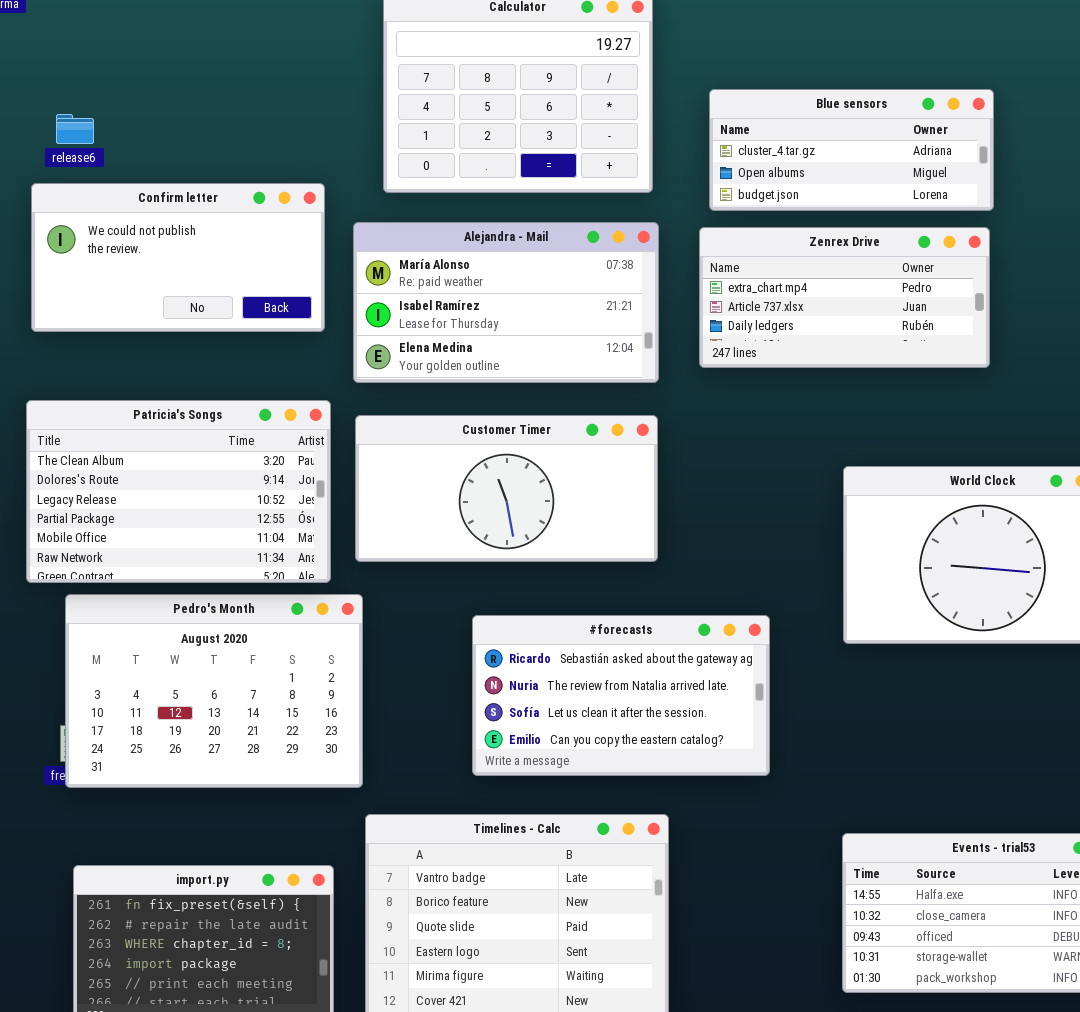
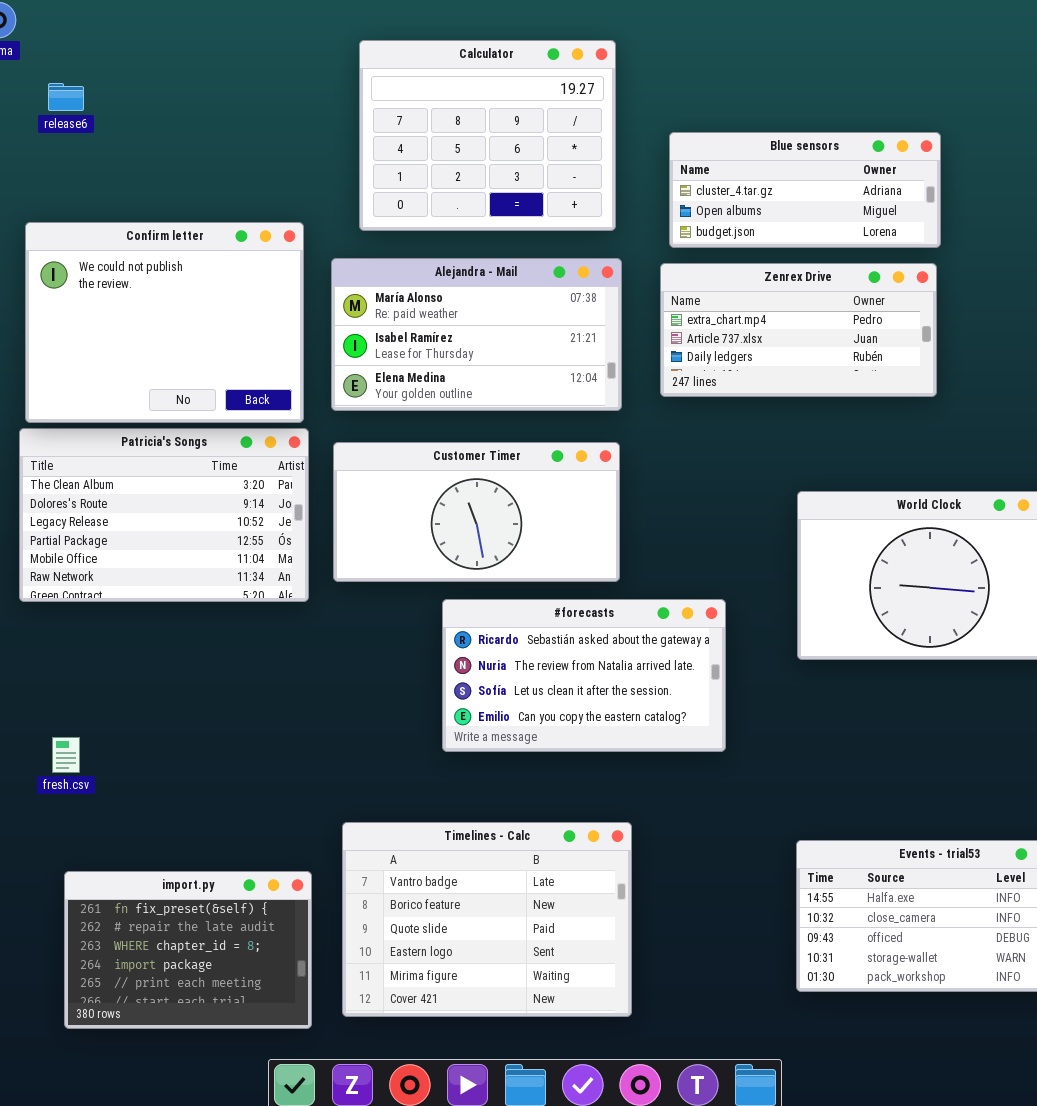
release6: [56,114,94,144] -> [48,83,84,111], moved
Confirm letter: [31,183,325,332] -> [25,222,304,423], resized
Pedro's Month: [65,594,363,788] -> none, closed
#forecasts: [472,615,770,776] -> [442,599,726,752], moved

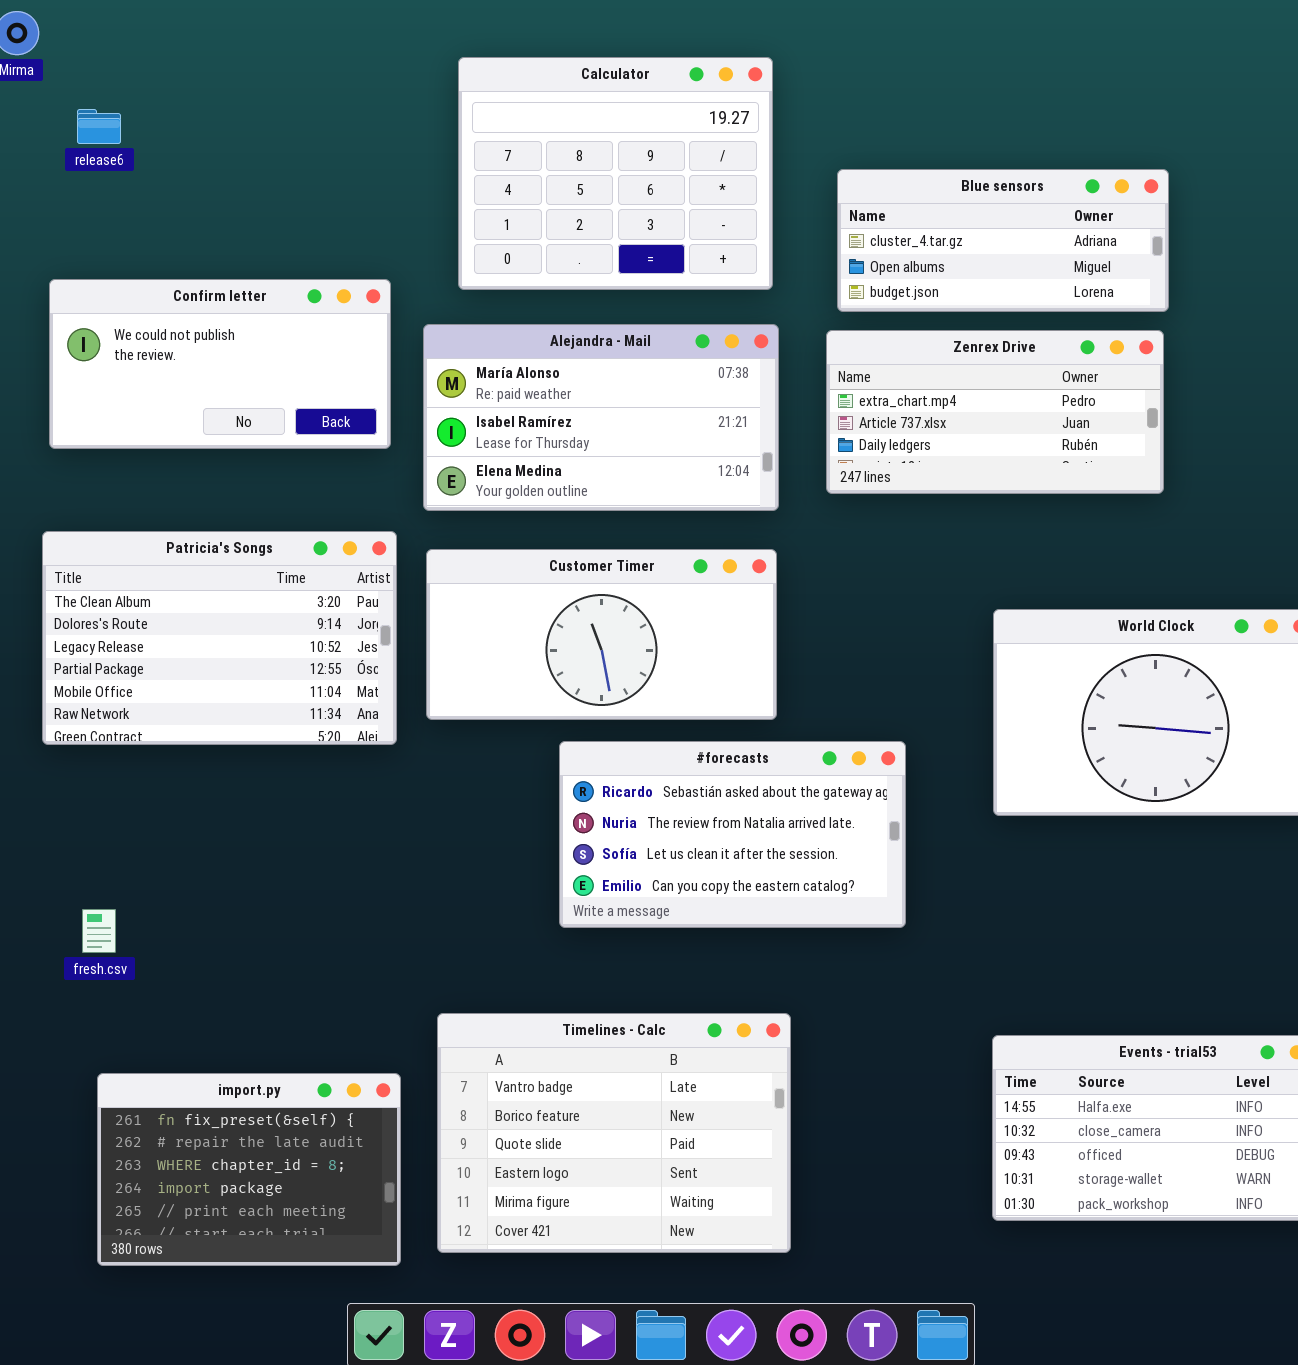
Confirm letter: [25,222,304,423] -> [49,279,391,449], resized

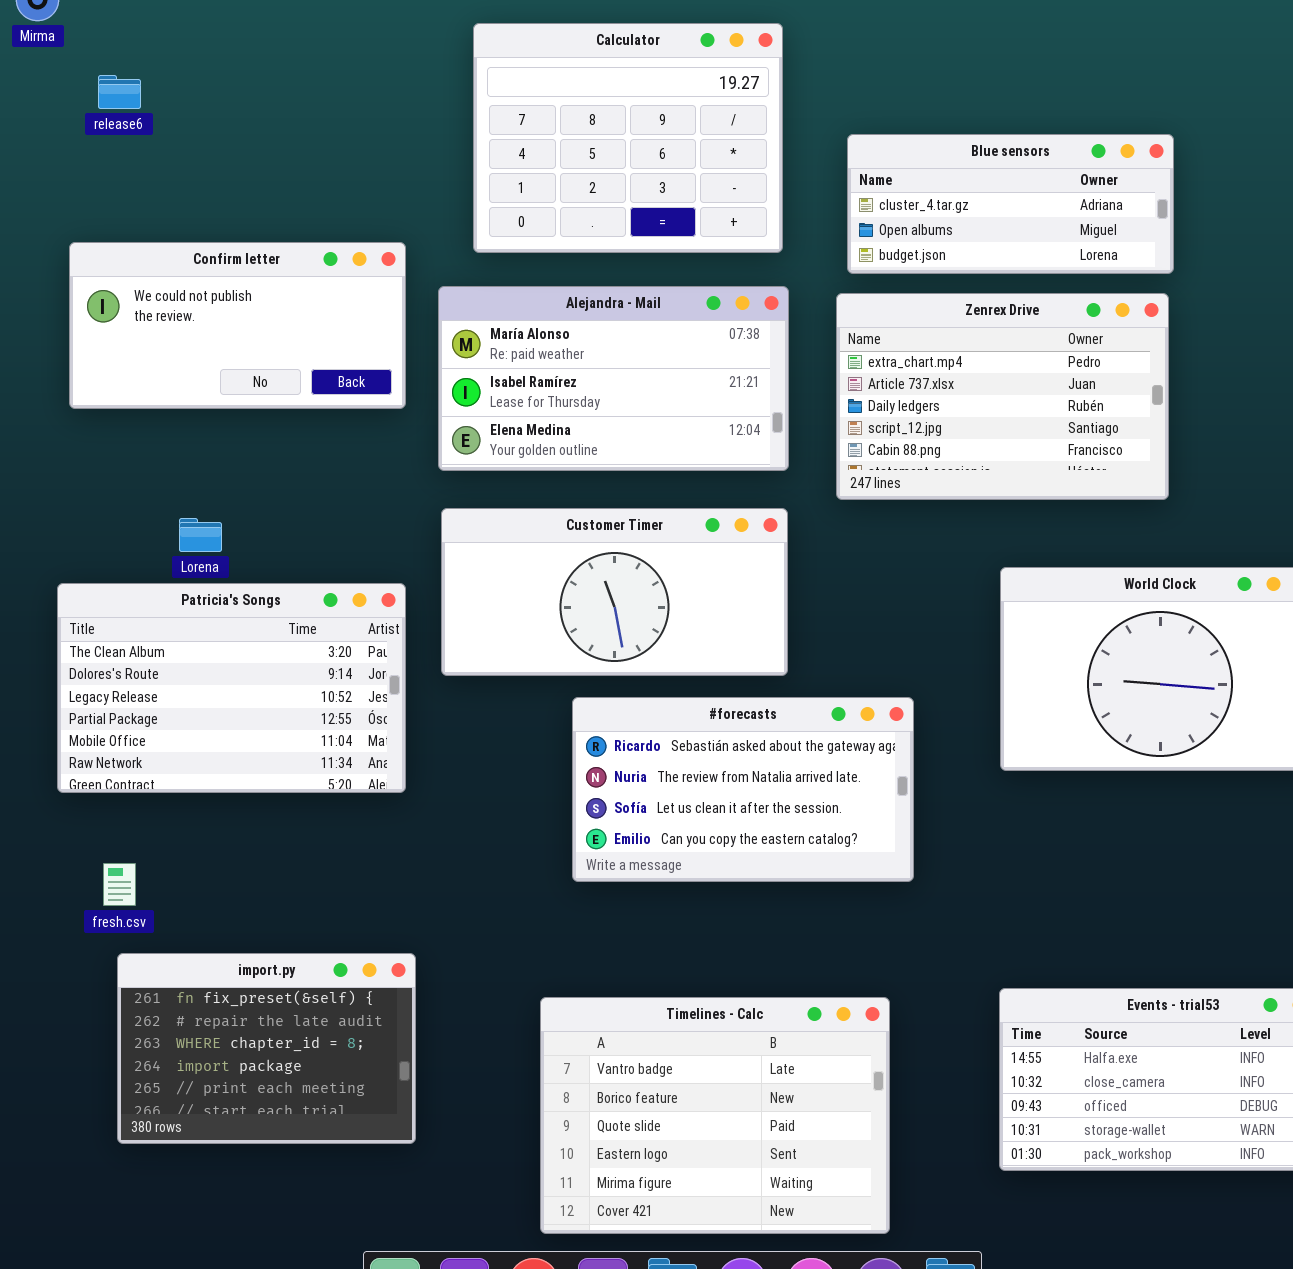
Zenrex Drive: [826,330,1164,494] -> [836,293,1169,500], resized
Patricia's Songs: [42,531,397,745] -> [57,583,406,793], moved
Timelines - Calc: [437,1013,791,1253] -> [540,997,890,1234], moved
import.py: [97,1073,401,1266] -> [117,953,416,1144], moved

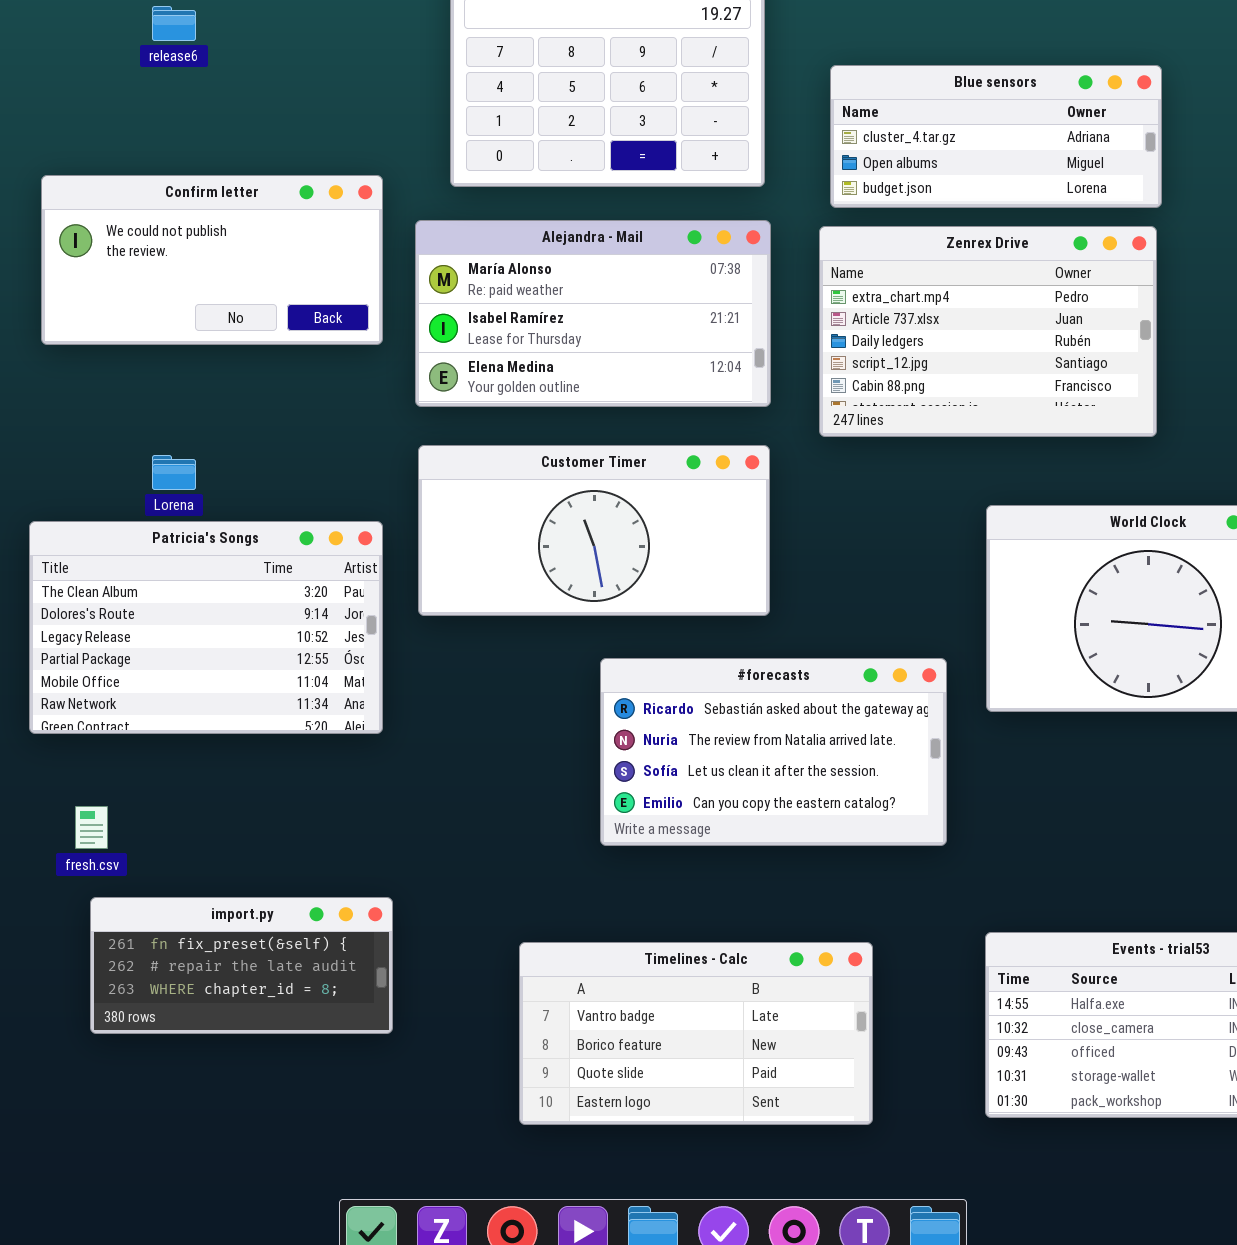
release6: [98,75,141,109] -> [152,6,196,41], moved
#forecasts: [572,697,914,882] -> [600,658,947,846], moved
import.py: [117,953,416,1144] -> [90,897,393,1034], resized
Timelines - Calc: [540,997,890,1234] -> [519,942,873,1125], resized

